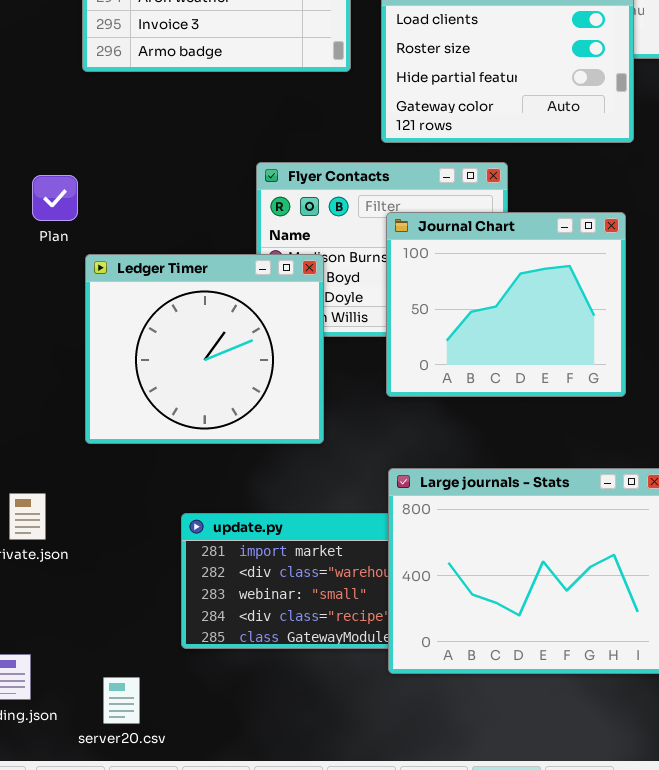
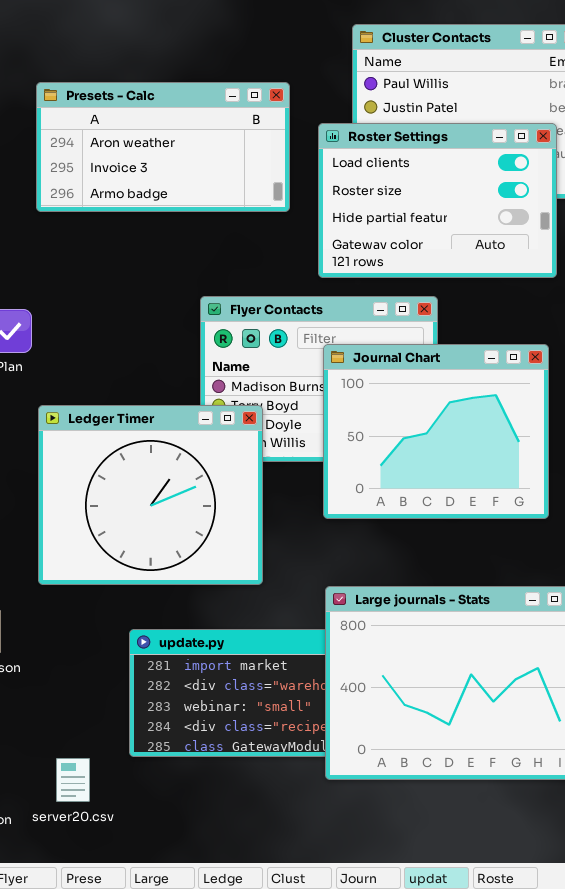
Ledger Timer: [85,254,324,444] -> [38,405,263,585], moved
server20.csv: [103,677,140,724] -> [56,758,90,802], moved

